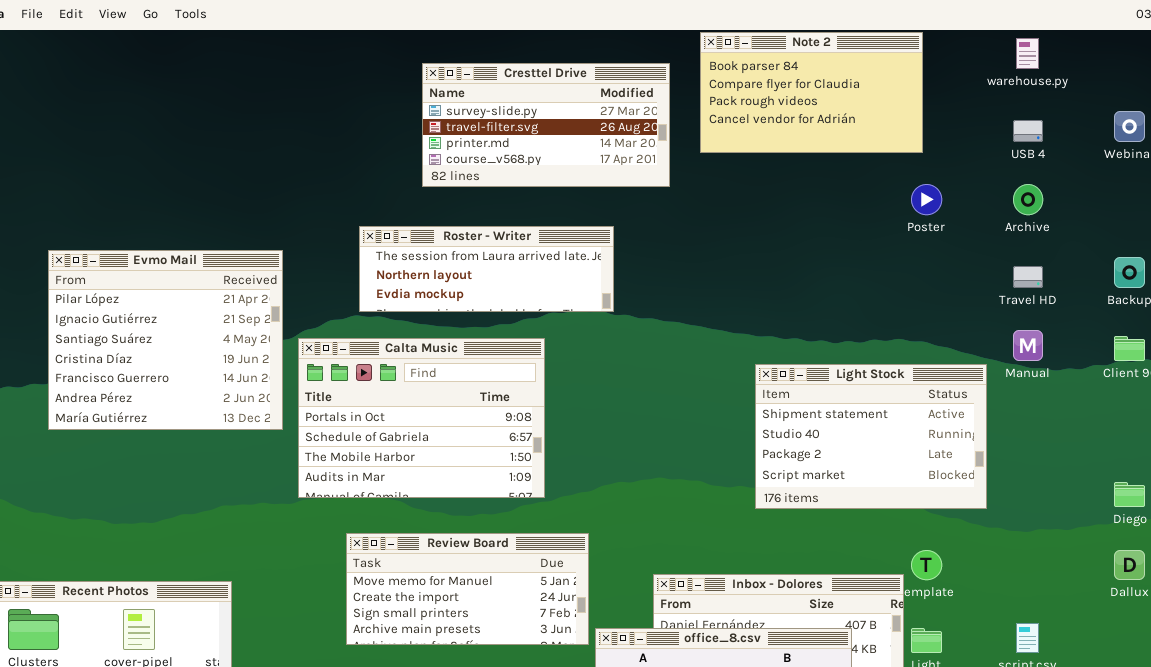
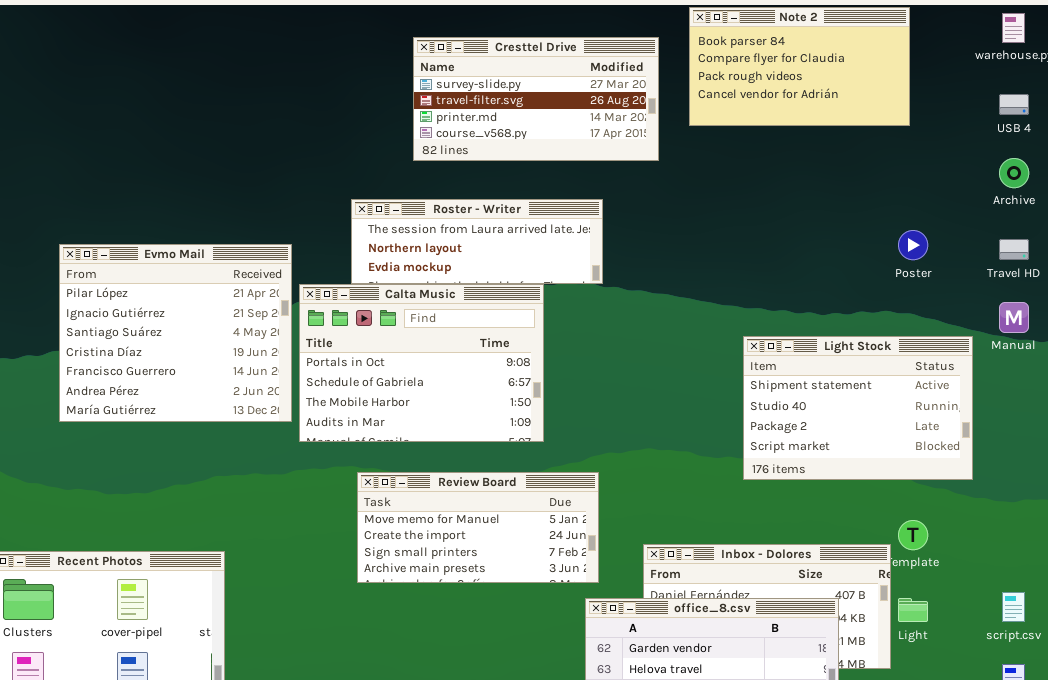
Poster: [911,184,942,215] -> [898,230,928,260], moved
Evmo Mail: [48,250,283,430] -> [59,244,292,422], moved
Calta Music: [298,338,545,498] -> [299,284,544,442], moved
Review Board: [346,533,589,645] -> [357,472,599,583], moved

